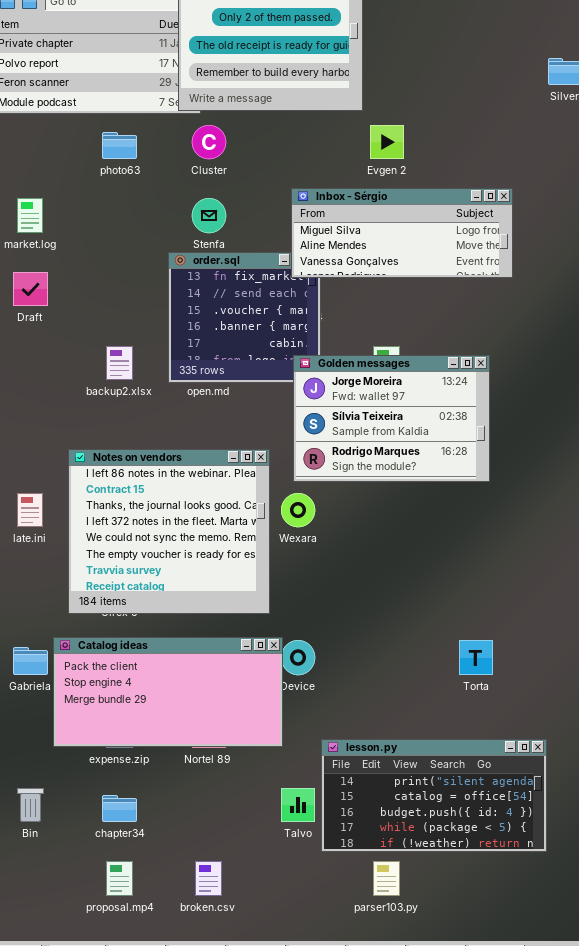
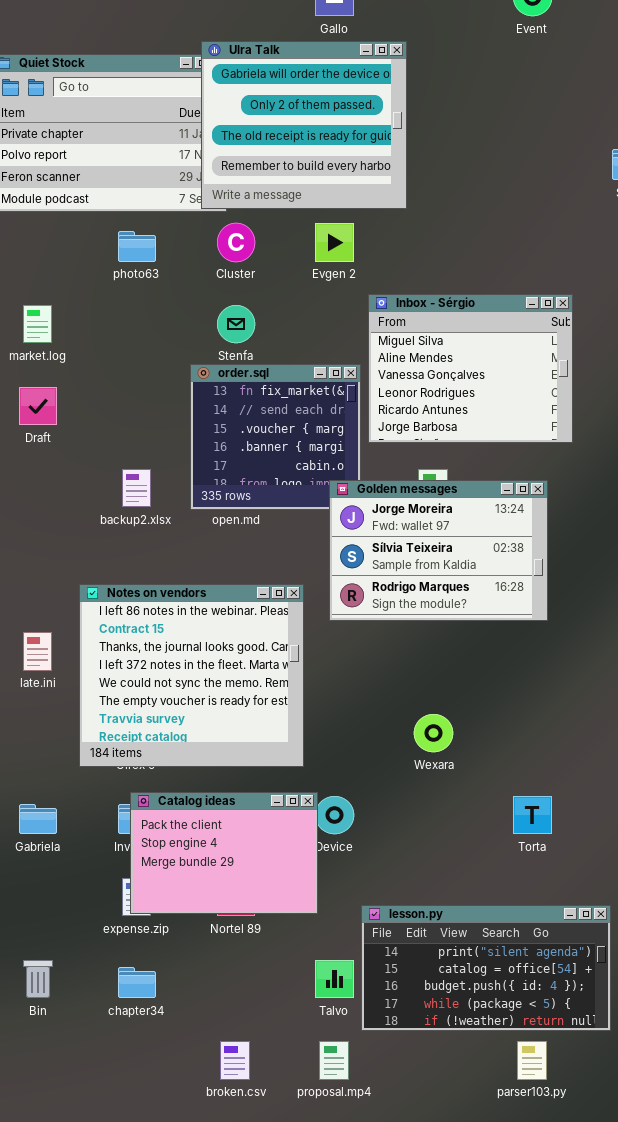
Evgen 2: [370,125,404,159] -> [315,223,354,262], moved
Inbox - Sérgio: [291,188,513,278] -> [368,294,573,443], resized
Wexara: [281,493,315,527] -> [414,714,453,752], moved
Catalog ideas: [53,637,283,747] -> [130,792,318,914], resized
proposal.mp4: [106,861,133,896] -> [319,1041,349,1080], moved
parser103.py: [373,861,400,896] -> [517,1041,547,1080], moved

